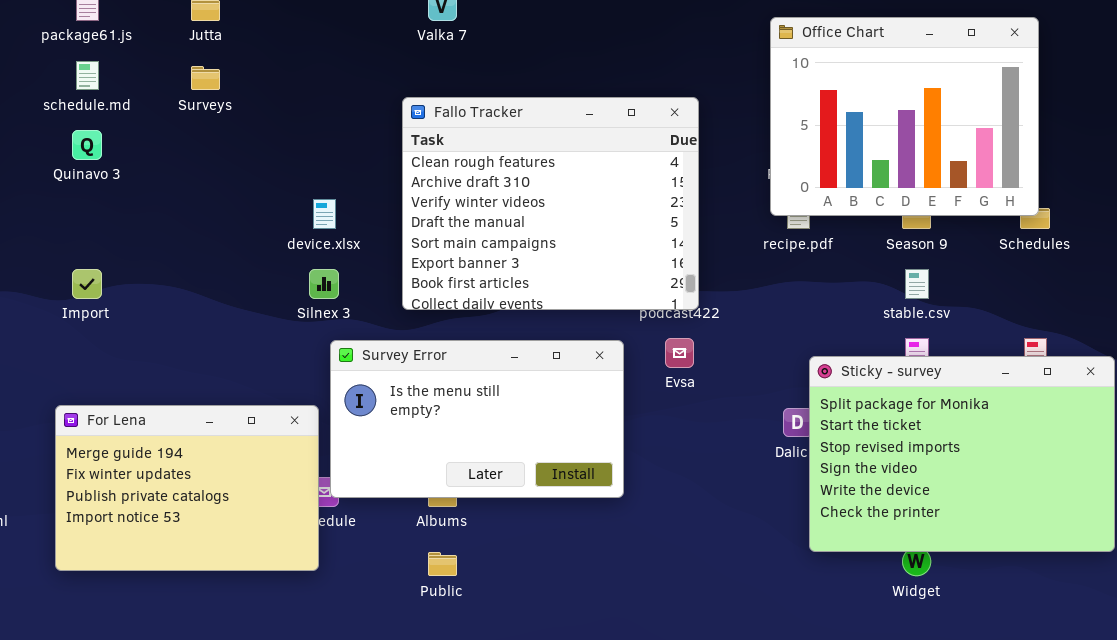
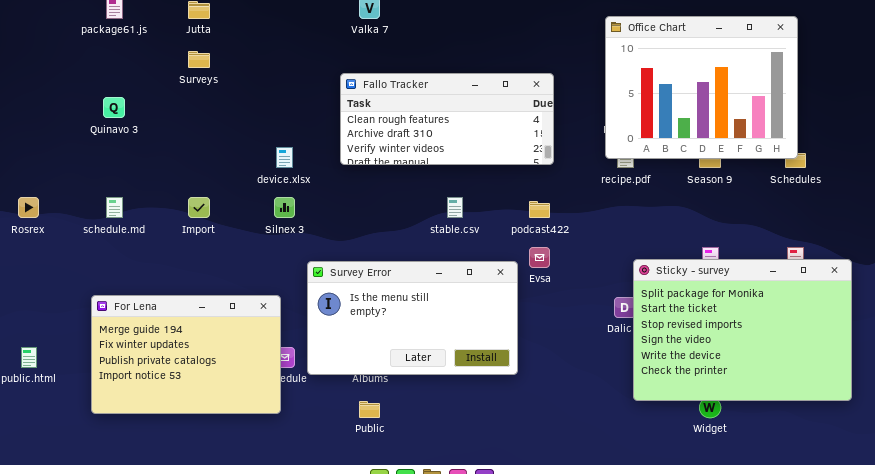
schedule.md: [76,61,99,90] -> [106,197,123,218], moved
Fallo Tracker: [402,97,699,310] -> [340,73,554,165], resized
Import: [72,269,102,299] -> [188,197,210,218], moved
stable.csv: [905,269,929,299] -> [447,197,463,218], moved
Survey Error: [330,340,624,498] -> [307,261,518,375], moved

